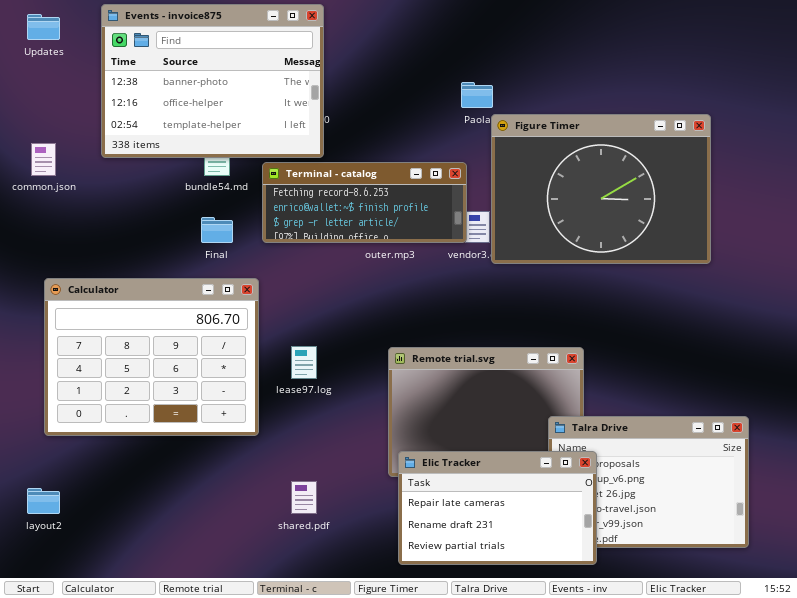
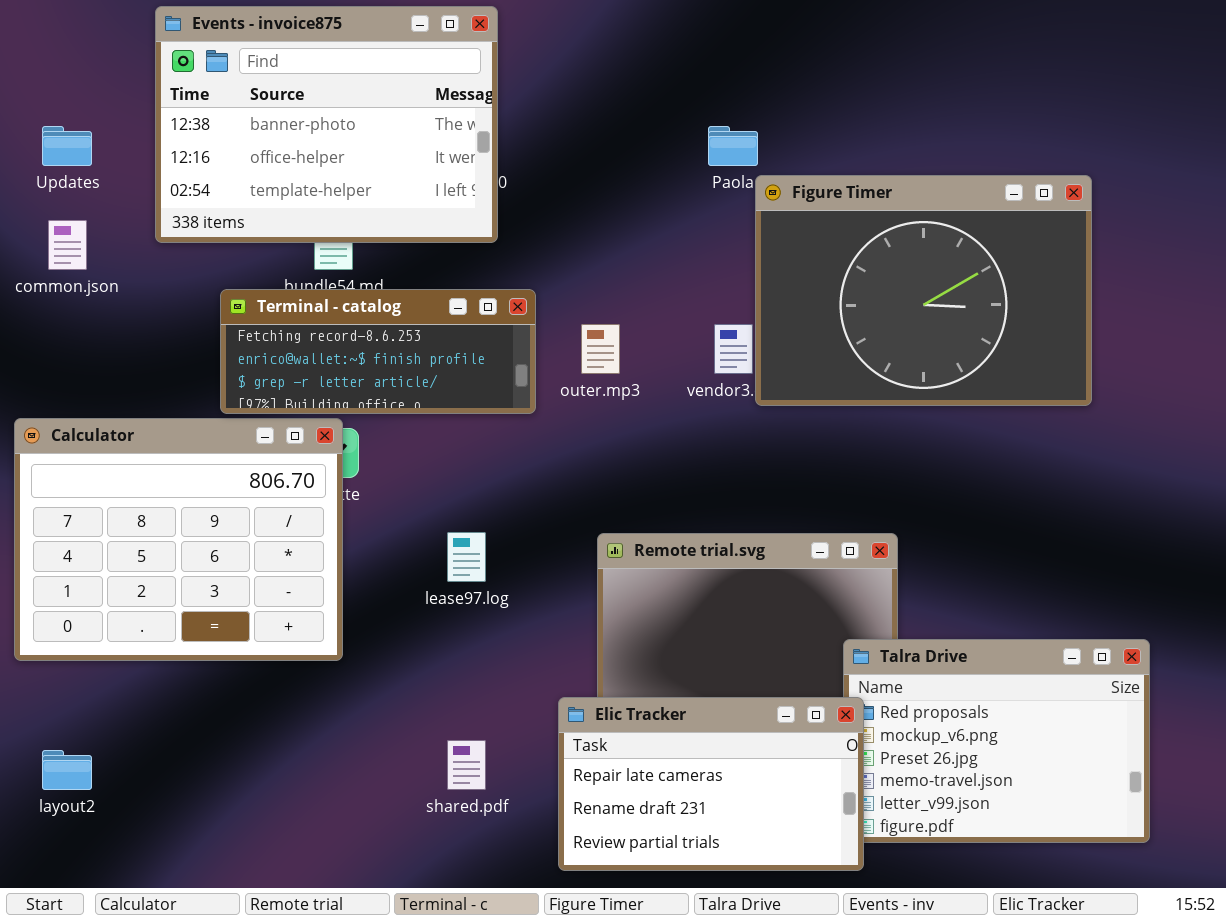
Updates: [27,14,60,40] -> [42,126,92,166], moved
Terminal - catalog: [262,162,467,243] -> [220,289,536,414], moved
Calculator: [44,278,259,436] -> [14,418,343,661], moved
Elic Tracker: [398,451,597,565] -> [558,697,864,871], moved

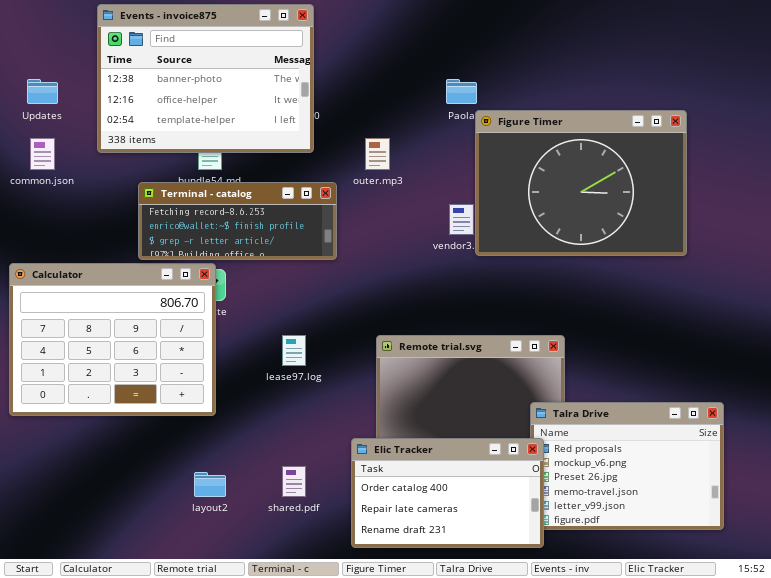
outer.mp3: [581,324,620,374] -> [365,138,390,170], moved
Elic Tracker: [558,697,864,871] -> [351,438,544,548], scrolled up 1 row
layout2: [42,750,92,790] -> [194,472,226,497], moved

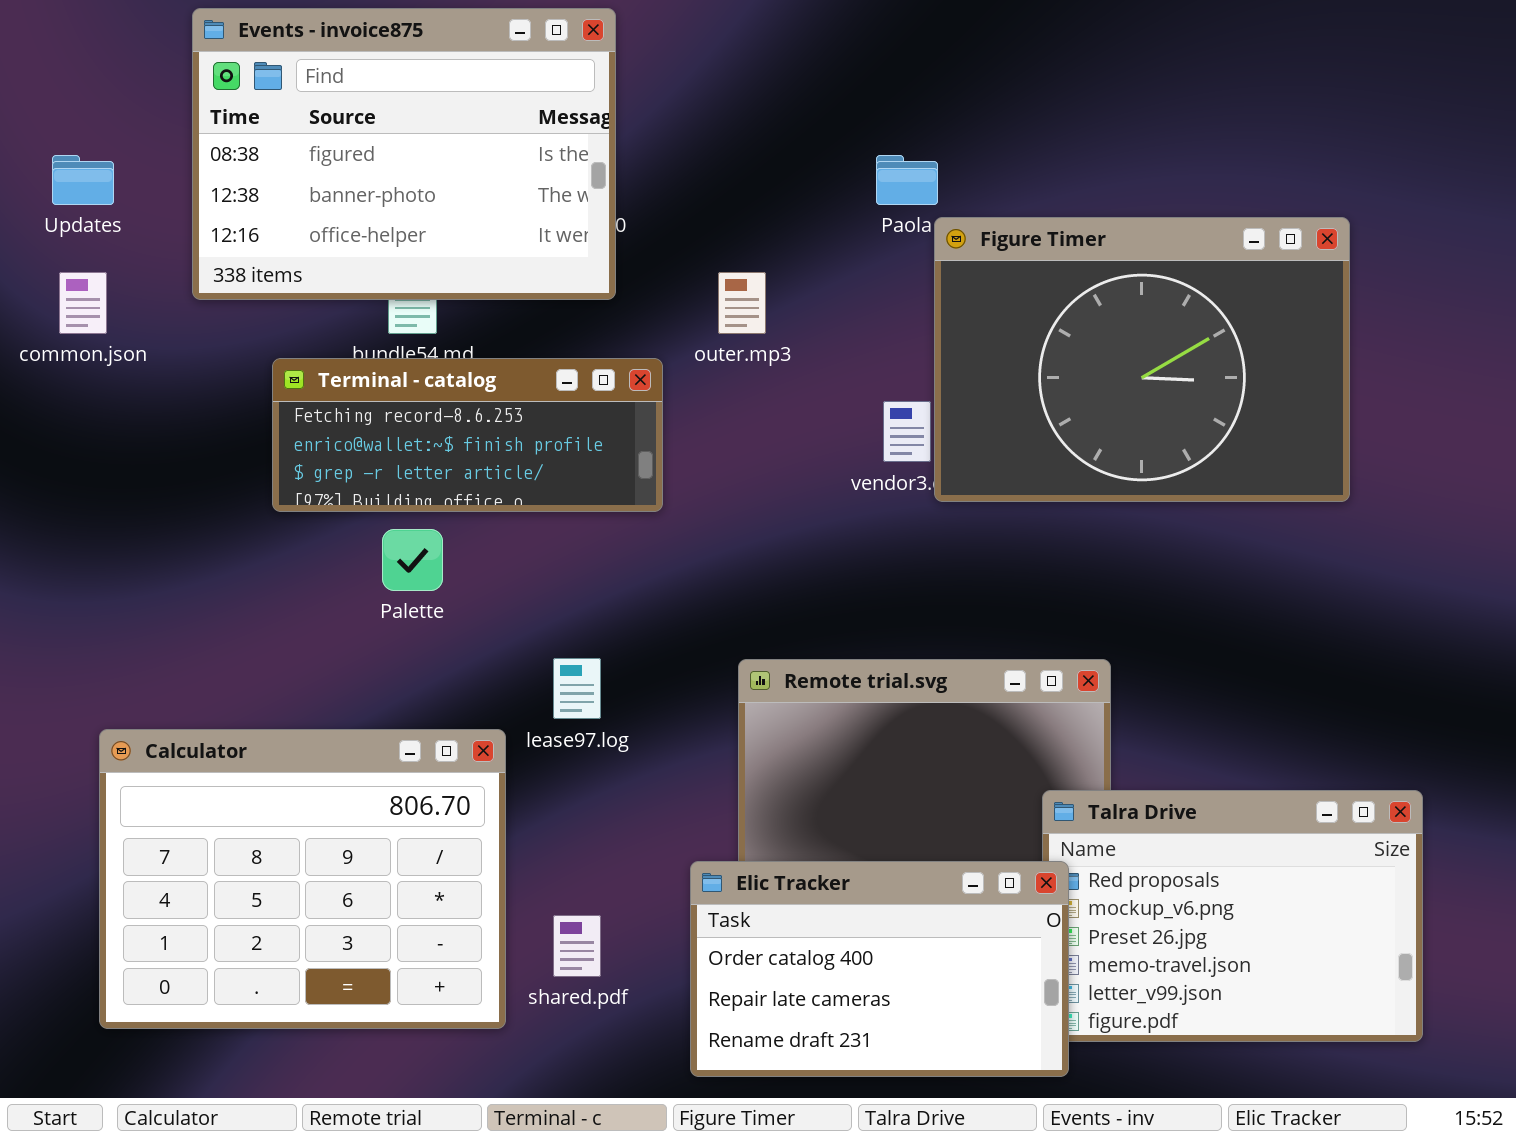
Events - invoice875: [97,4,314,153] -> [192,8,616,300], scrolled up 1 row
Calculator: [9,263,216,416] -> [99,729,506,1029], moved

